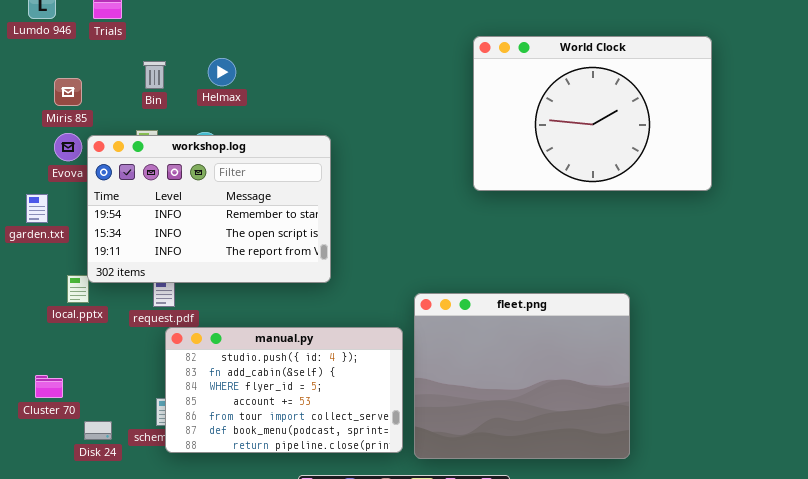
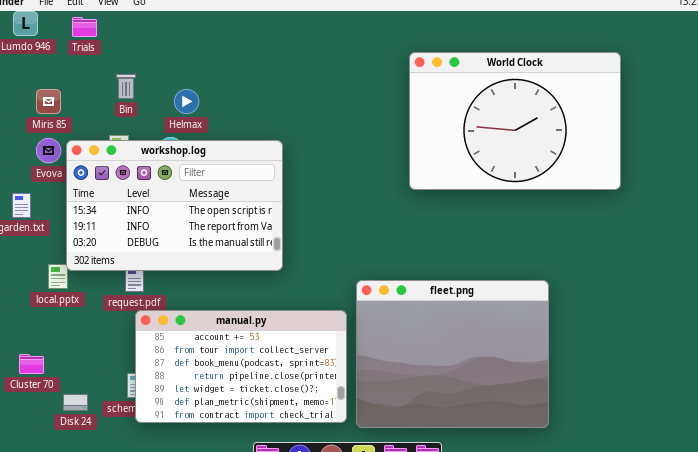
Helmax: [208,58,236,86] -> [174,89,199,114], moved
workshop.log: [87,135,331,283] -> [66,140,283,271], scrolled down 1 row
manual.py: [165,327,403,453] -> [135,310,347,423], scrolled down 3 rows

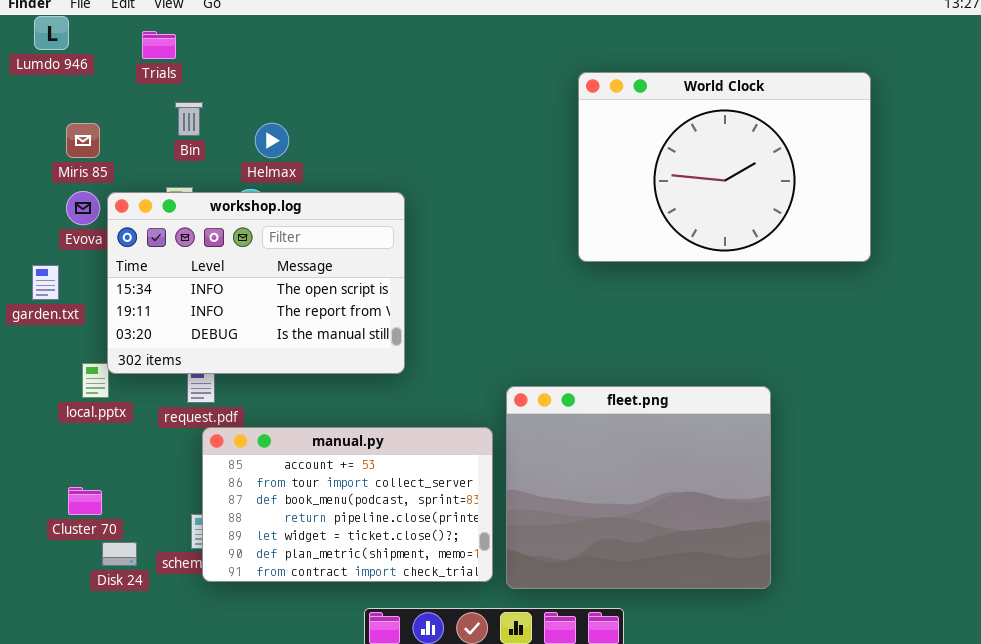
Trials: [72,17,97,37] -> [142,31,176,59], moved
Cluster 70: [19,354,44,374] -> [68,487,102,515], moved

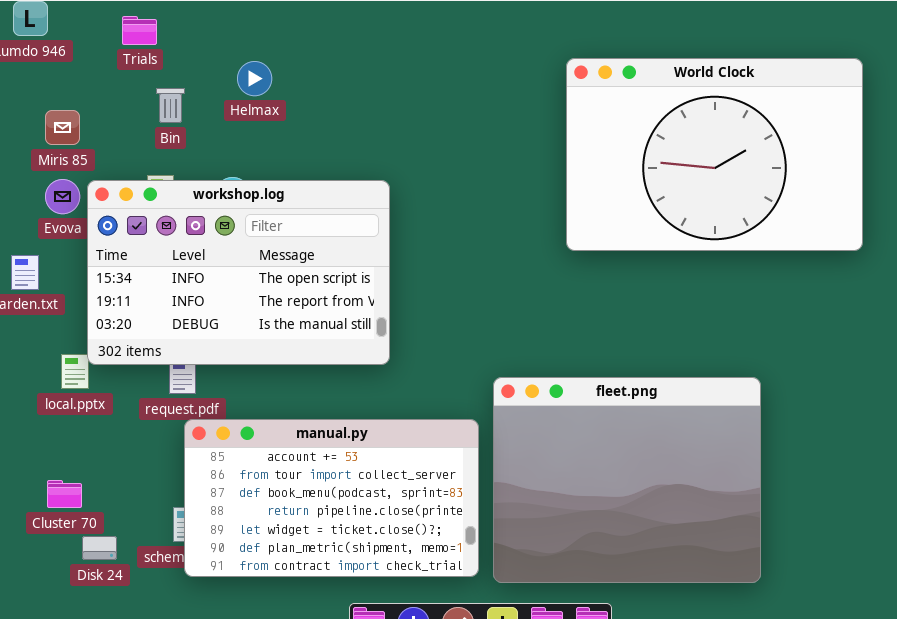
Helmax: [255,123,289,158] -> [237,61,272,96], moved

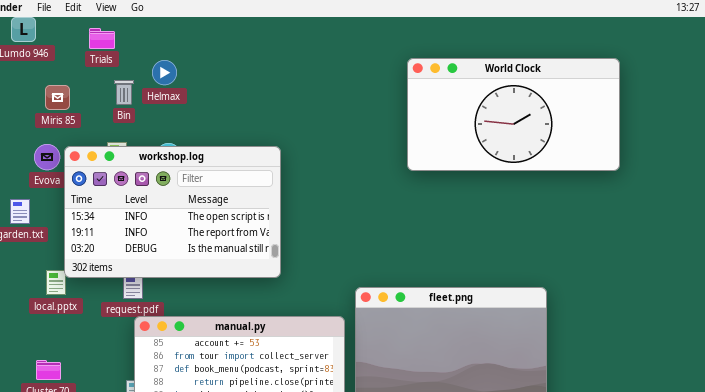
World Clock: [566,58,863,251] -> [407,58,620,171], resized
Helmax: [237,61,272,96] -> [152,60,177,85], moved
Miris 85: [45,110,80,145] -> [45,85,70,110], moved

